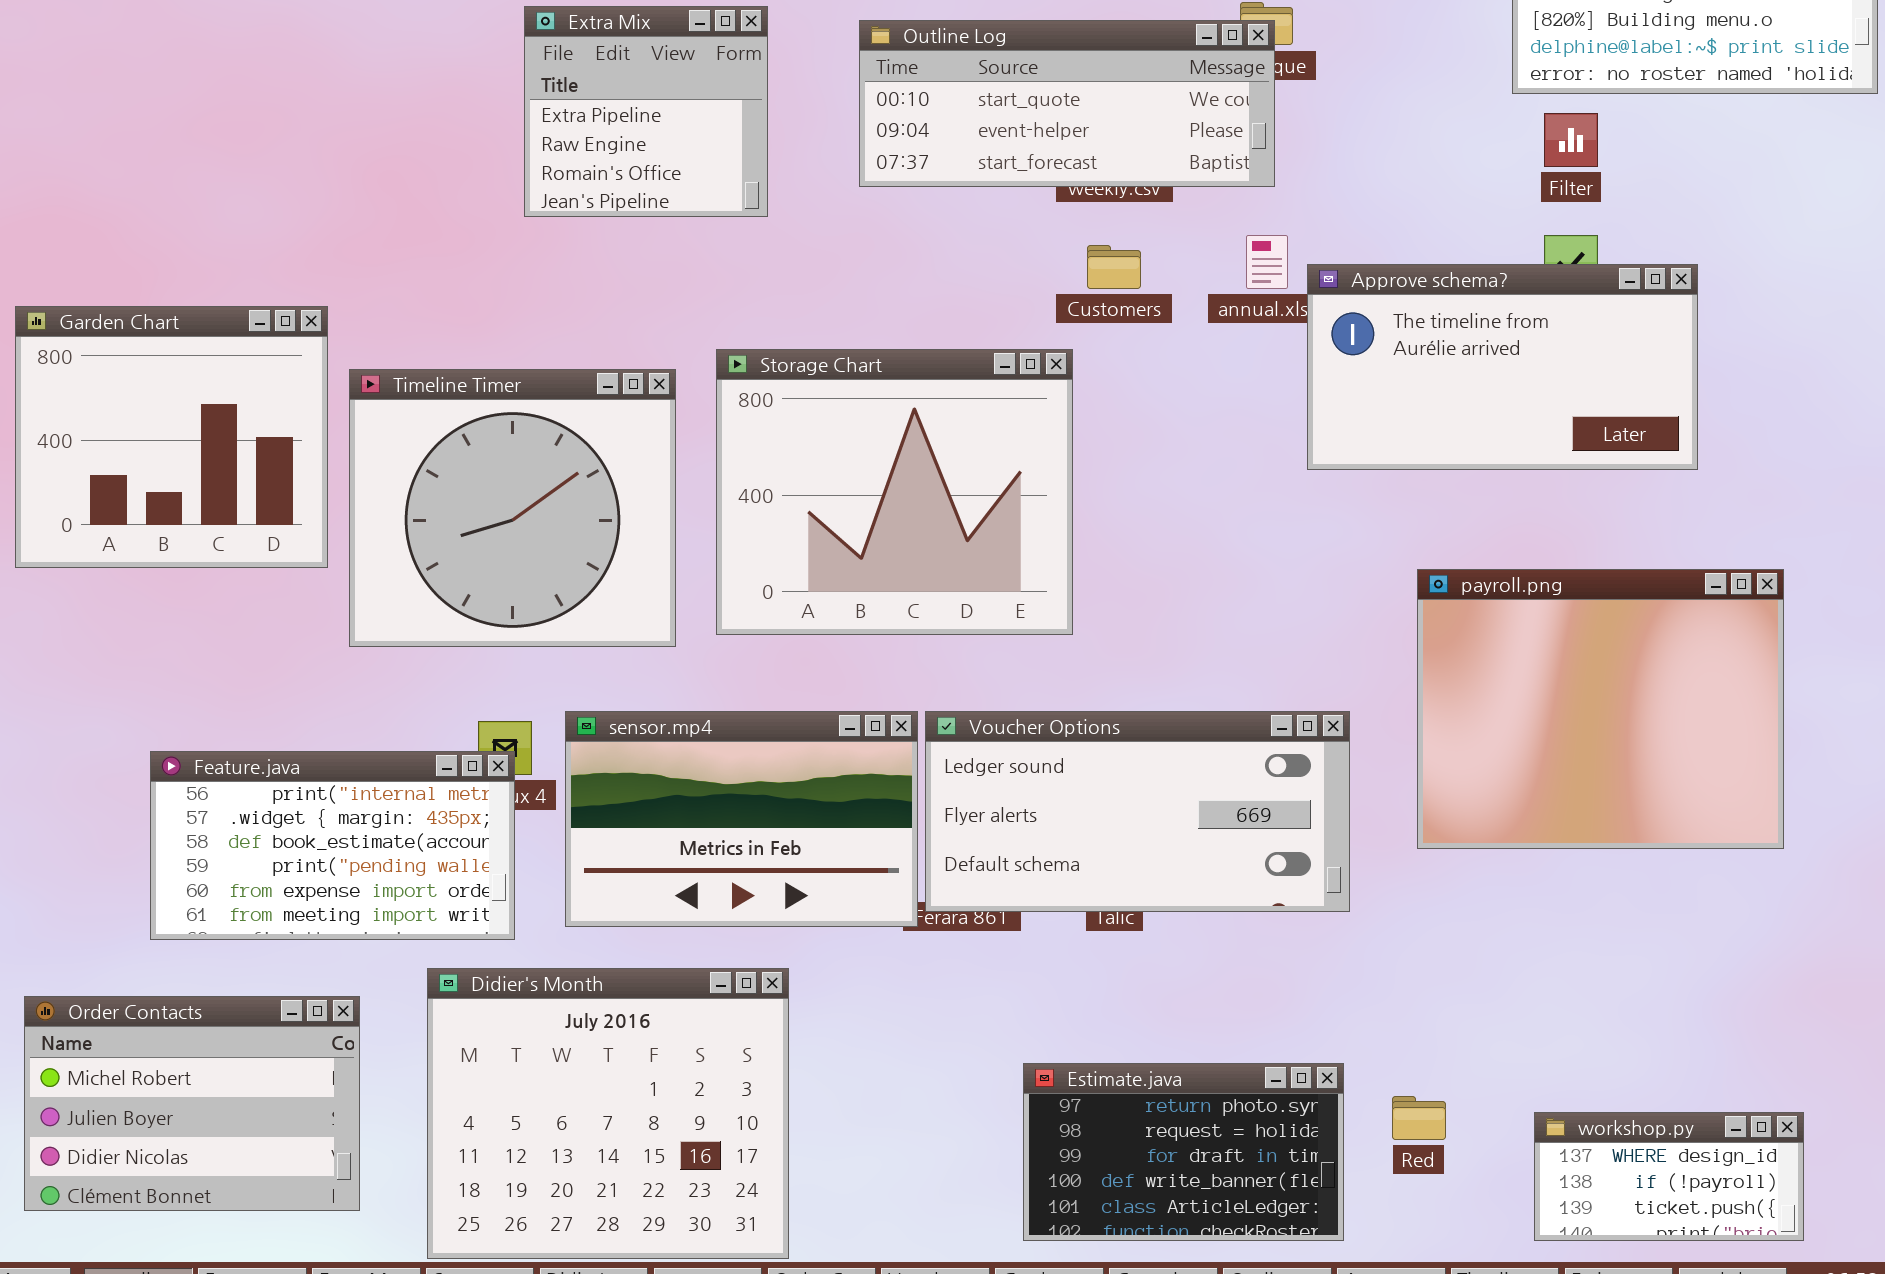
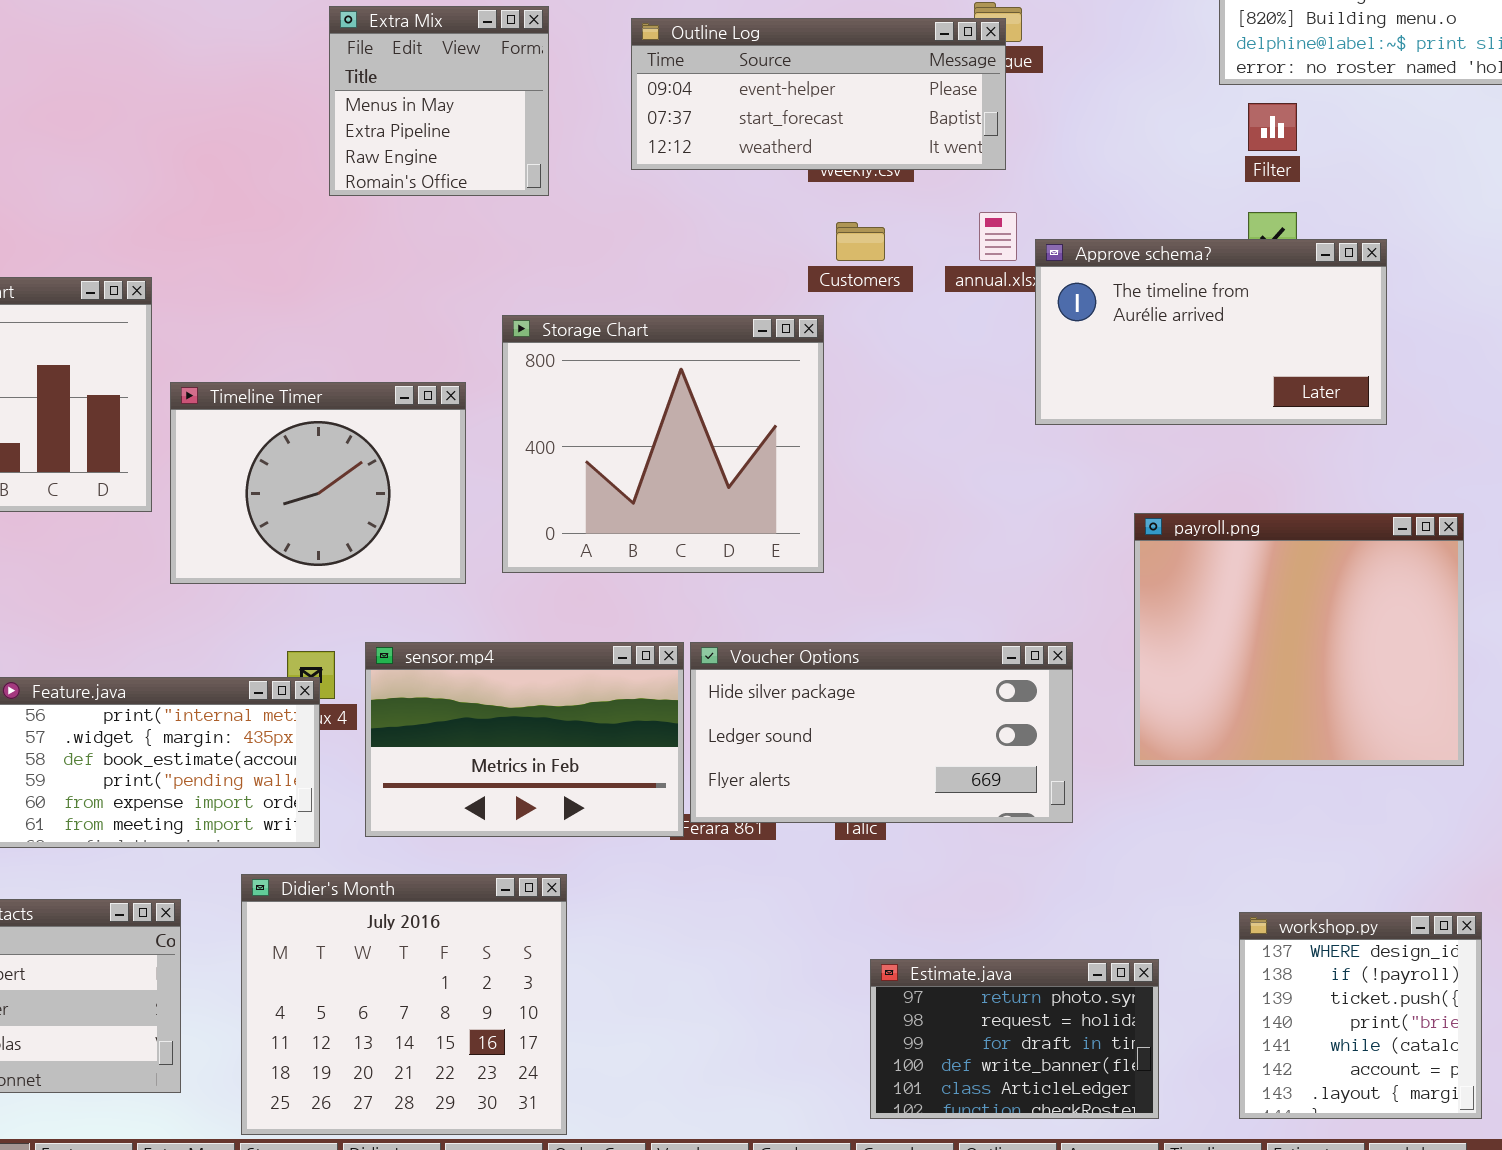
Extra Mix: [524,6,768,217] -> [329,6,549,196], scrolled up 1 row
Outline Log: [859,20,1275,187] -> [631,18,1006,170], scrolled down 1 row
Timeline Timer: [349,369,676,647] -> [170,382,466,584], resized
Voucher Options: [925,711,1350,912] -> [690,642,1073,823], scrolled up 1 row
Estimate.java: [1023,1063,1344,1241] -> [870,959,1159,1119], moved
workshop.py: [1534,1112,1804,1241] -> [1239,912,1482,1119], resized

